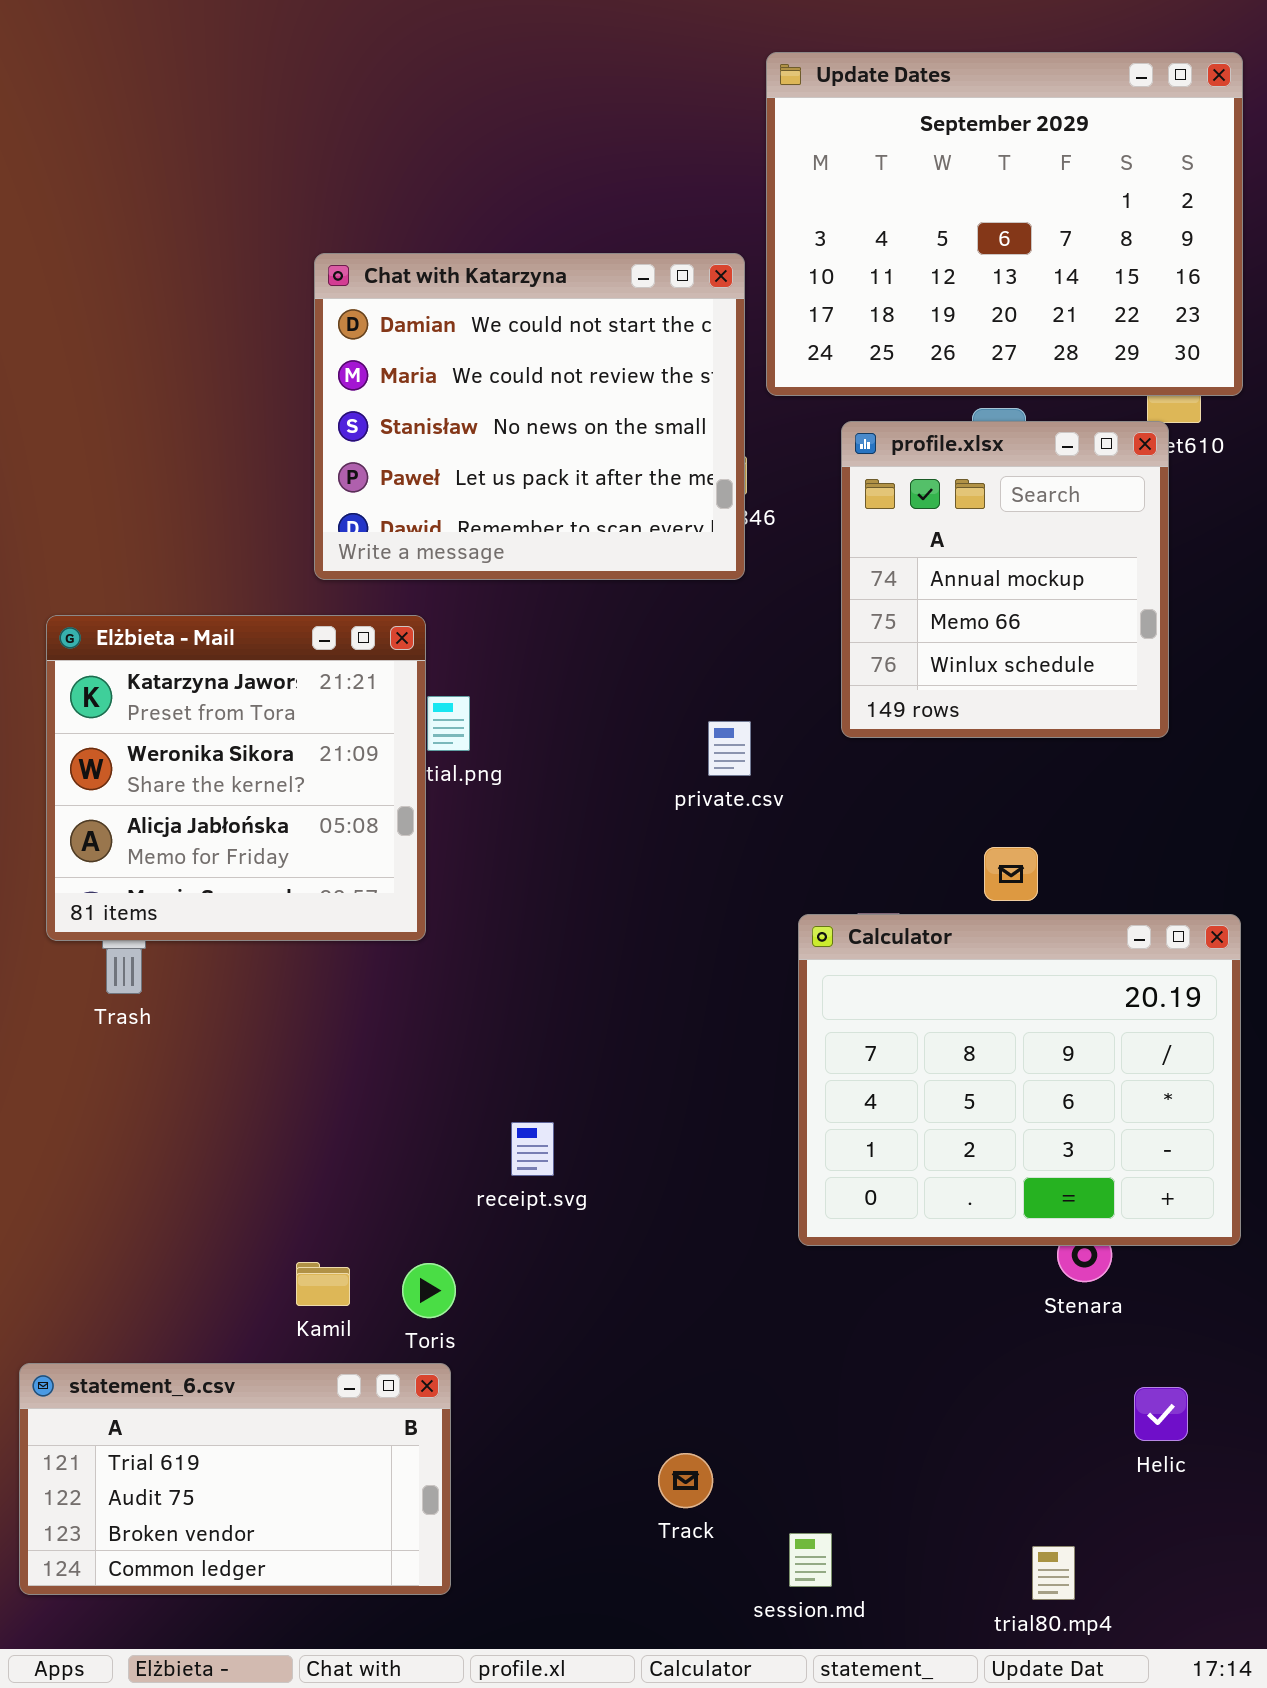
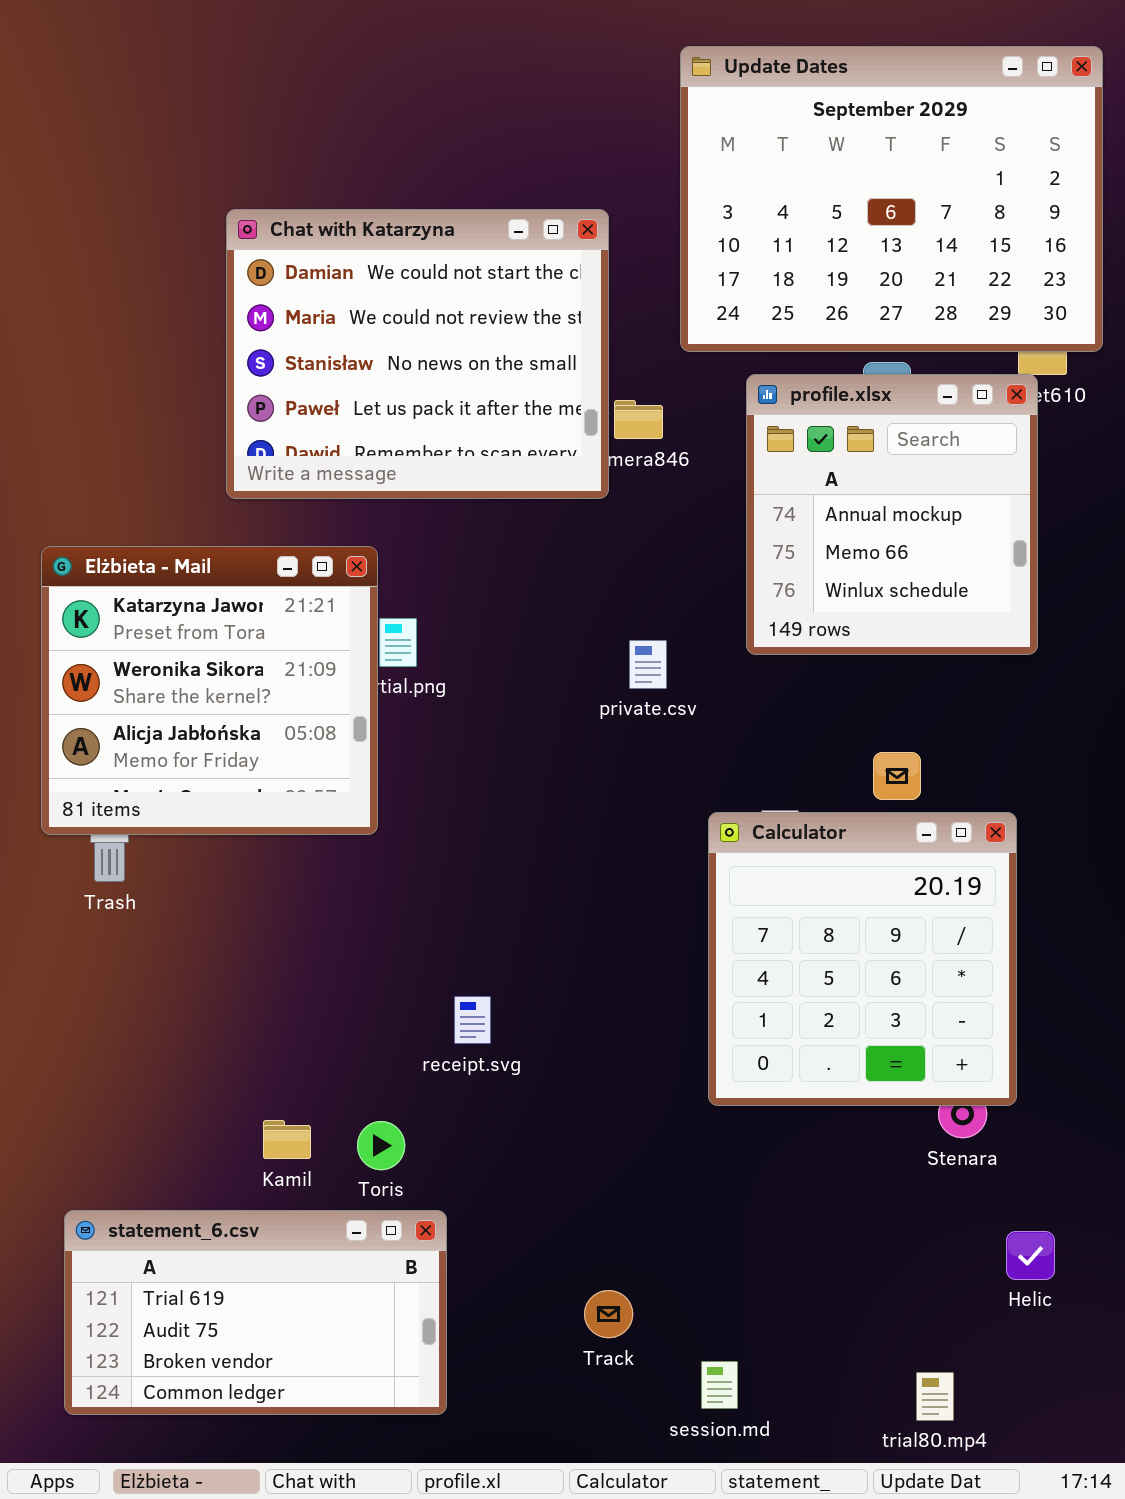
Chat with Katarzyna: [314,253,745,580] -> [226,209,609,499], moved
Calculator: [798,914,1241,1246] -> [708,812,1017,1106], resized
statement_6.csv: [19,1363,451,1595] -> [64,1210,447,1415], moved

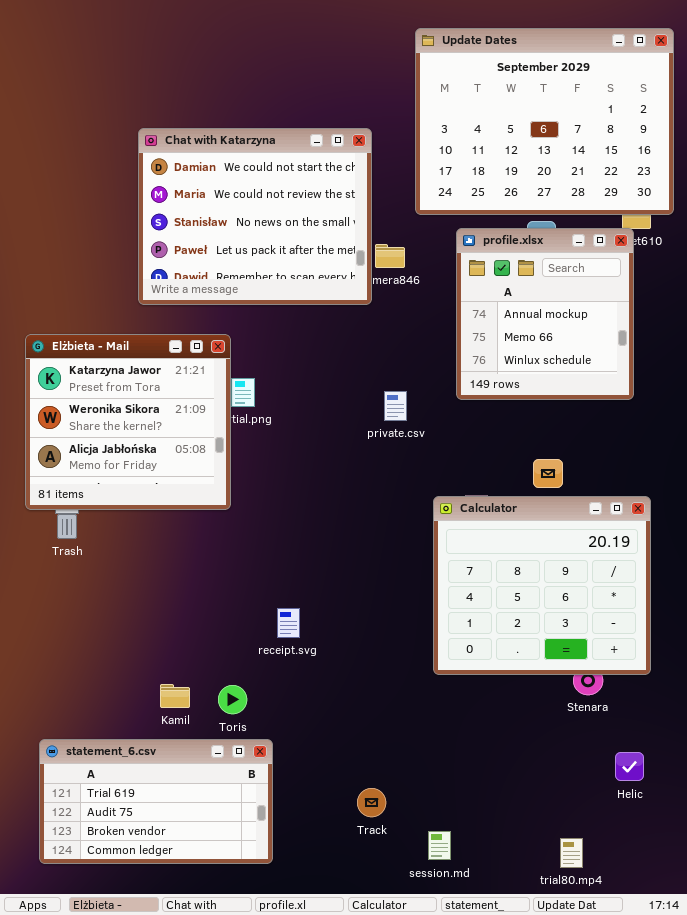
Calculator: [708,812,1017,1106] -> [433,496,651,675], resized

